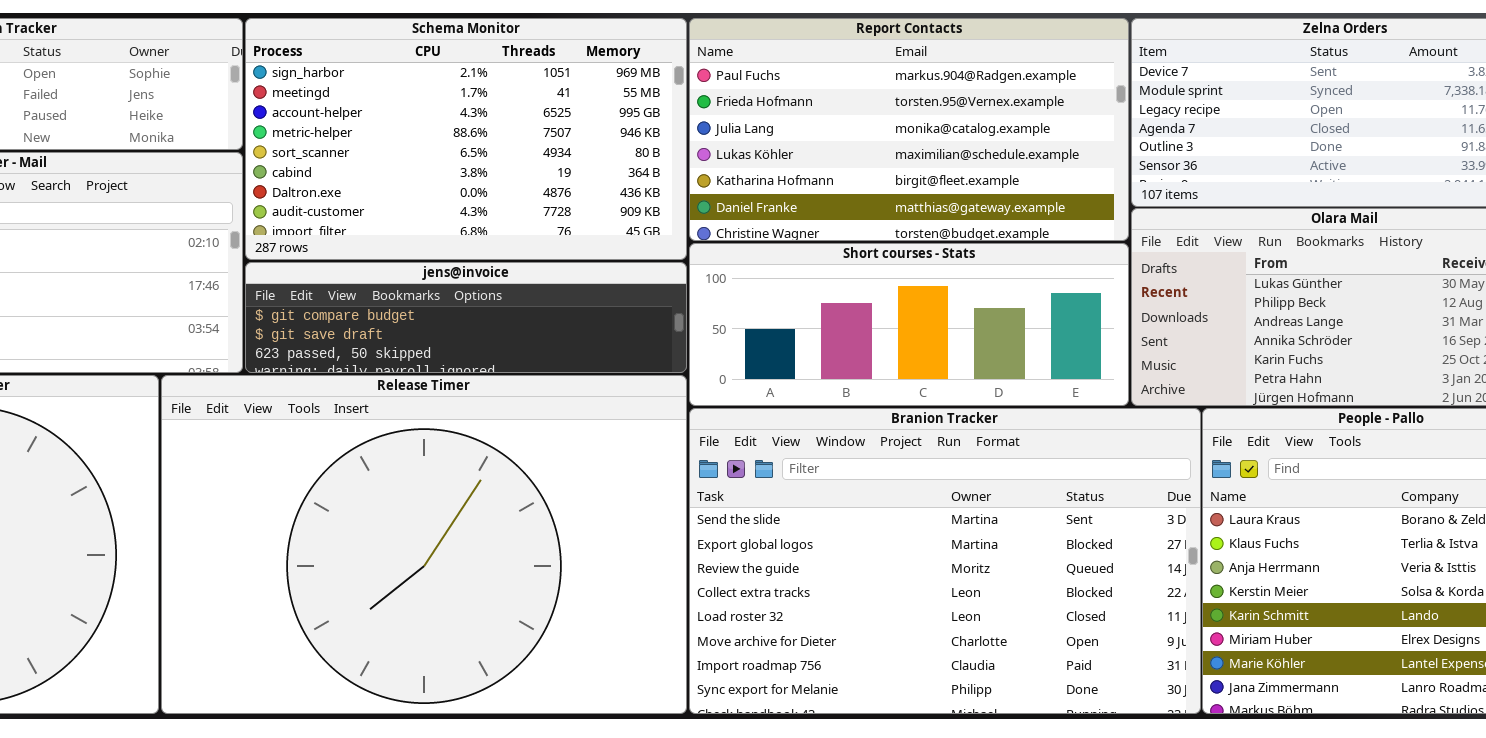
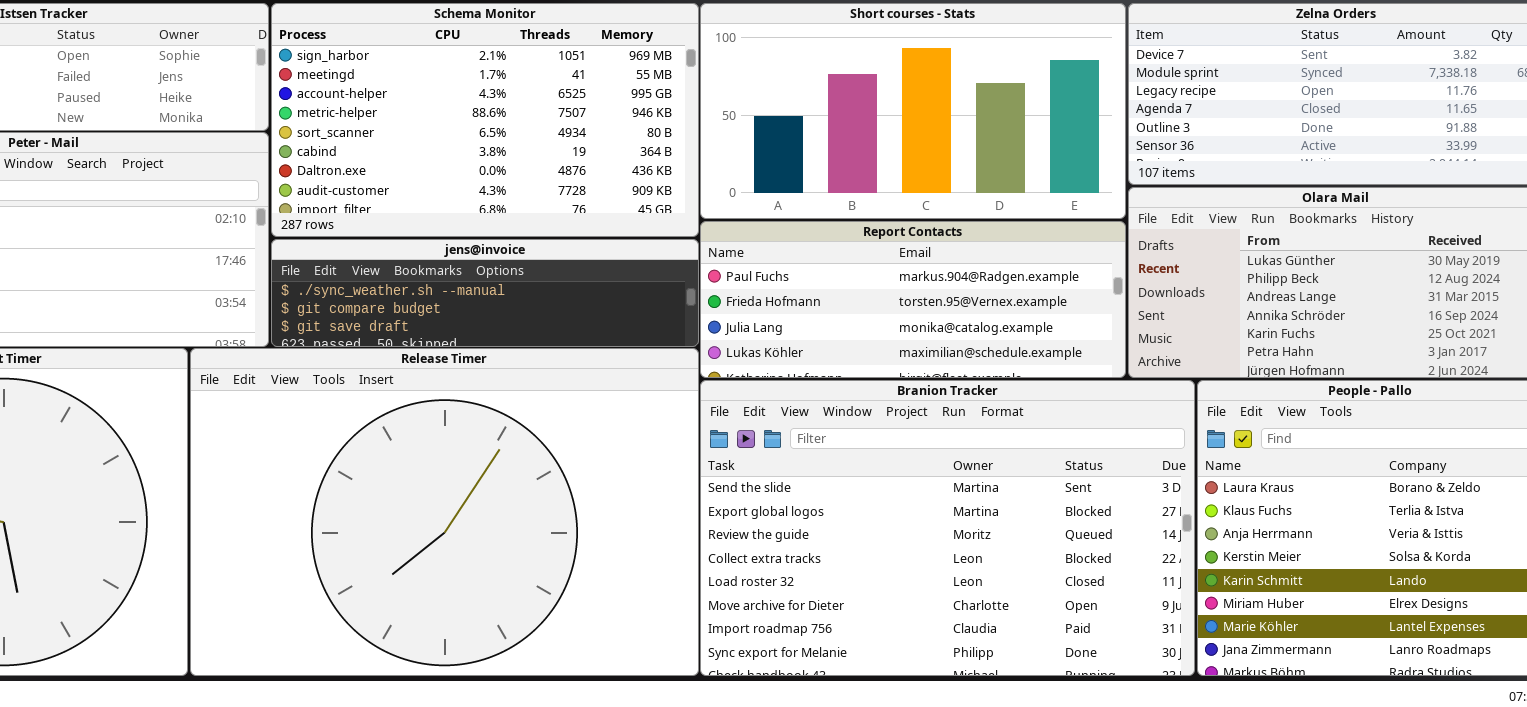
Report Contacts: [689,18,1129,241] -> [700,221,1126,378], moved, resized
Short courses - Stats: [689,243,1129,406] -> [700,3,1126,219], moved, resized
jens@invoice: [245,262,687,373] -> [271,239,699,347], scrolled up 1 row

